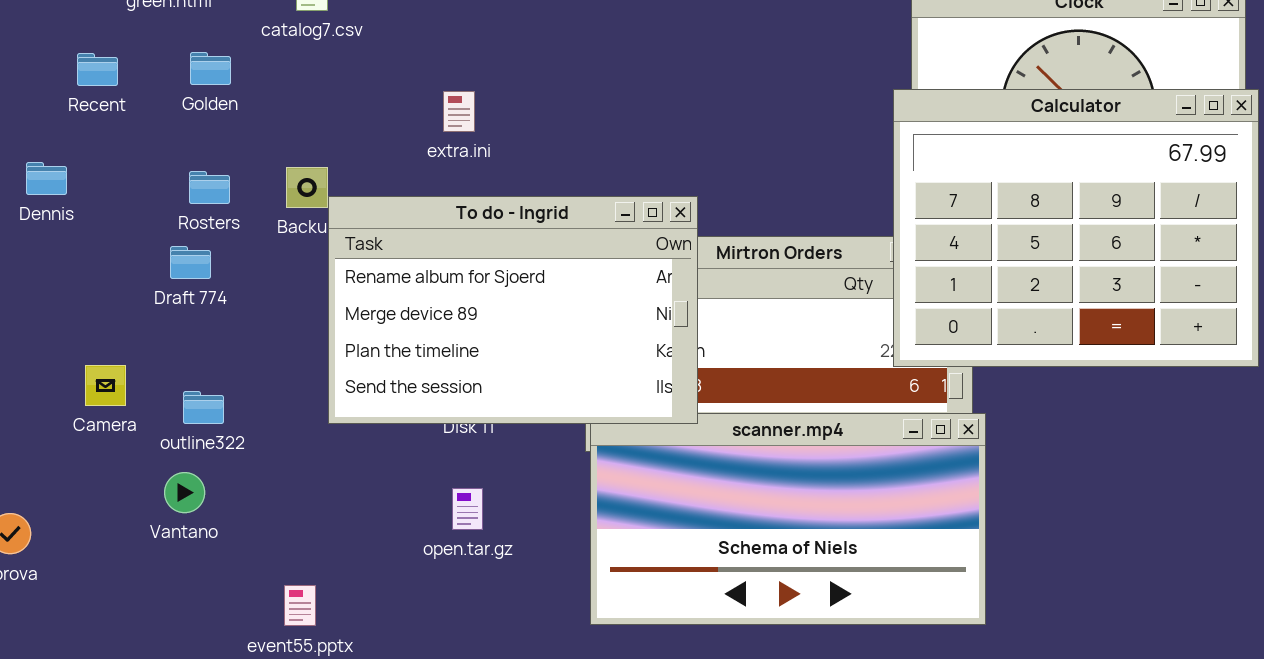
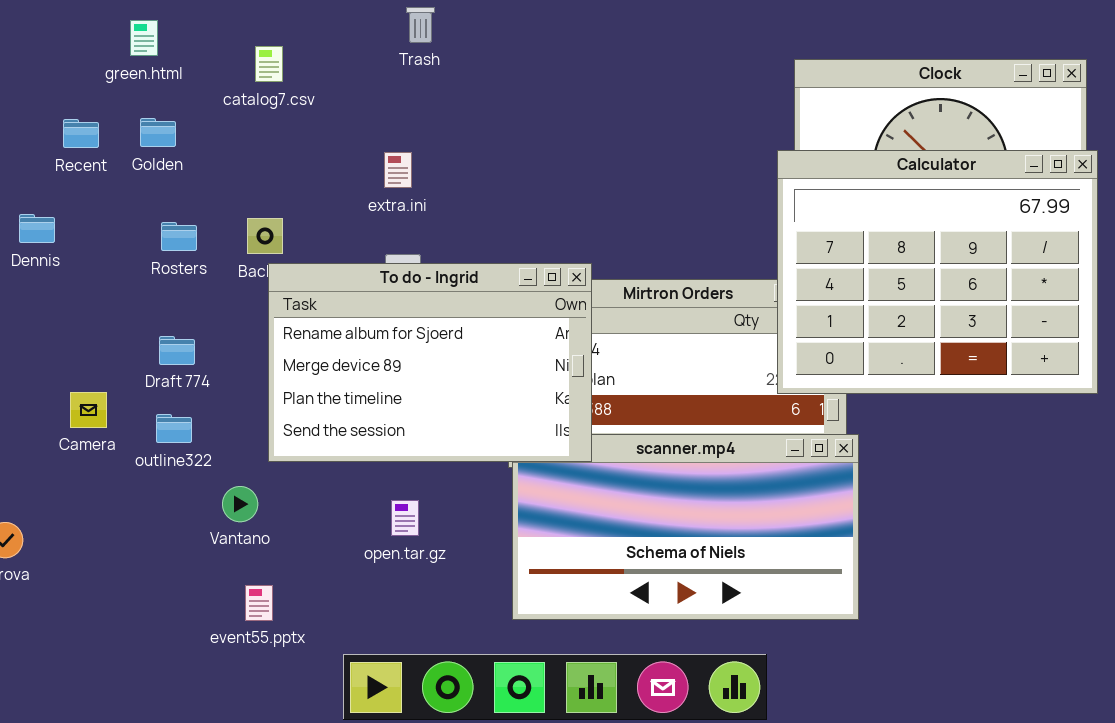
Golden: [190,52,231,85] -> [140,118,176,147], moved
To do - Ingrid: [328,196,698,424] -> [268,263,592,462], moved
Draft 774: [170,246,211,279] -> [159,336,195,365], moved
Vantano: [164,472,205,513] -> [222,486,258,522], moved

